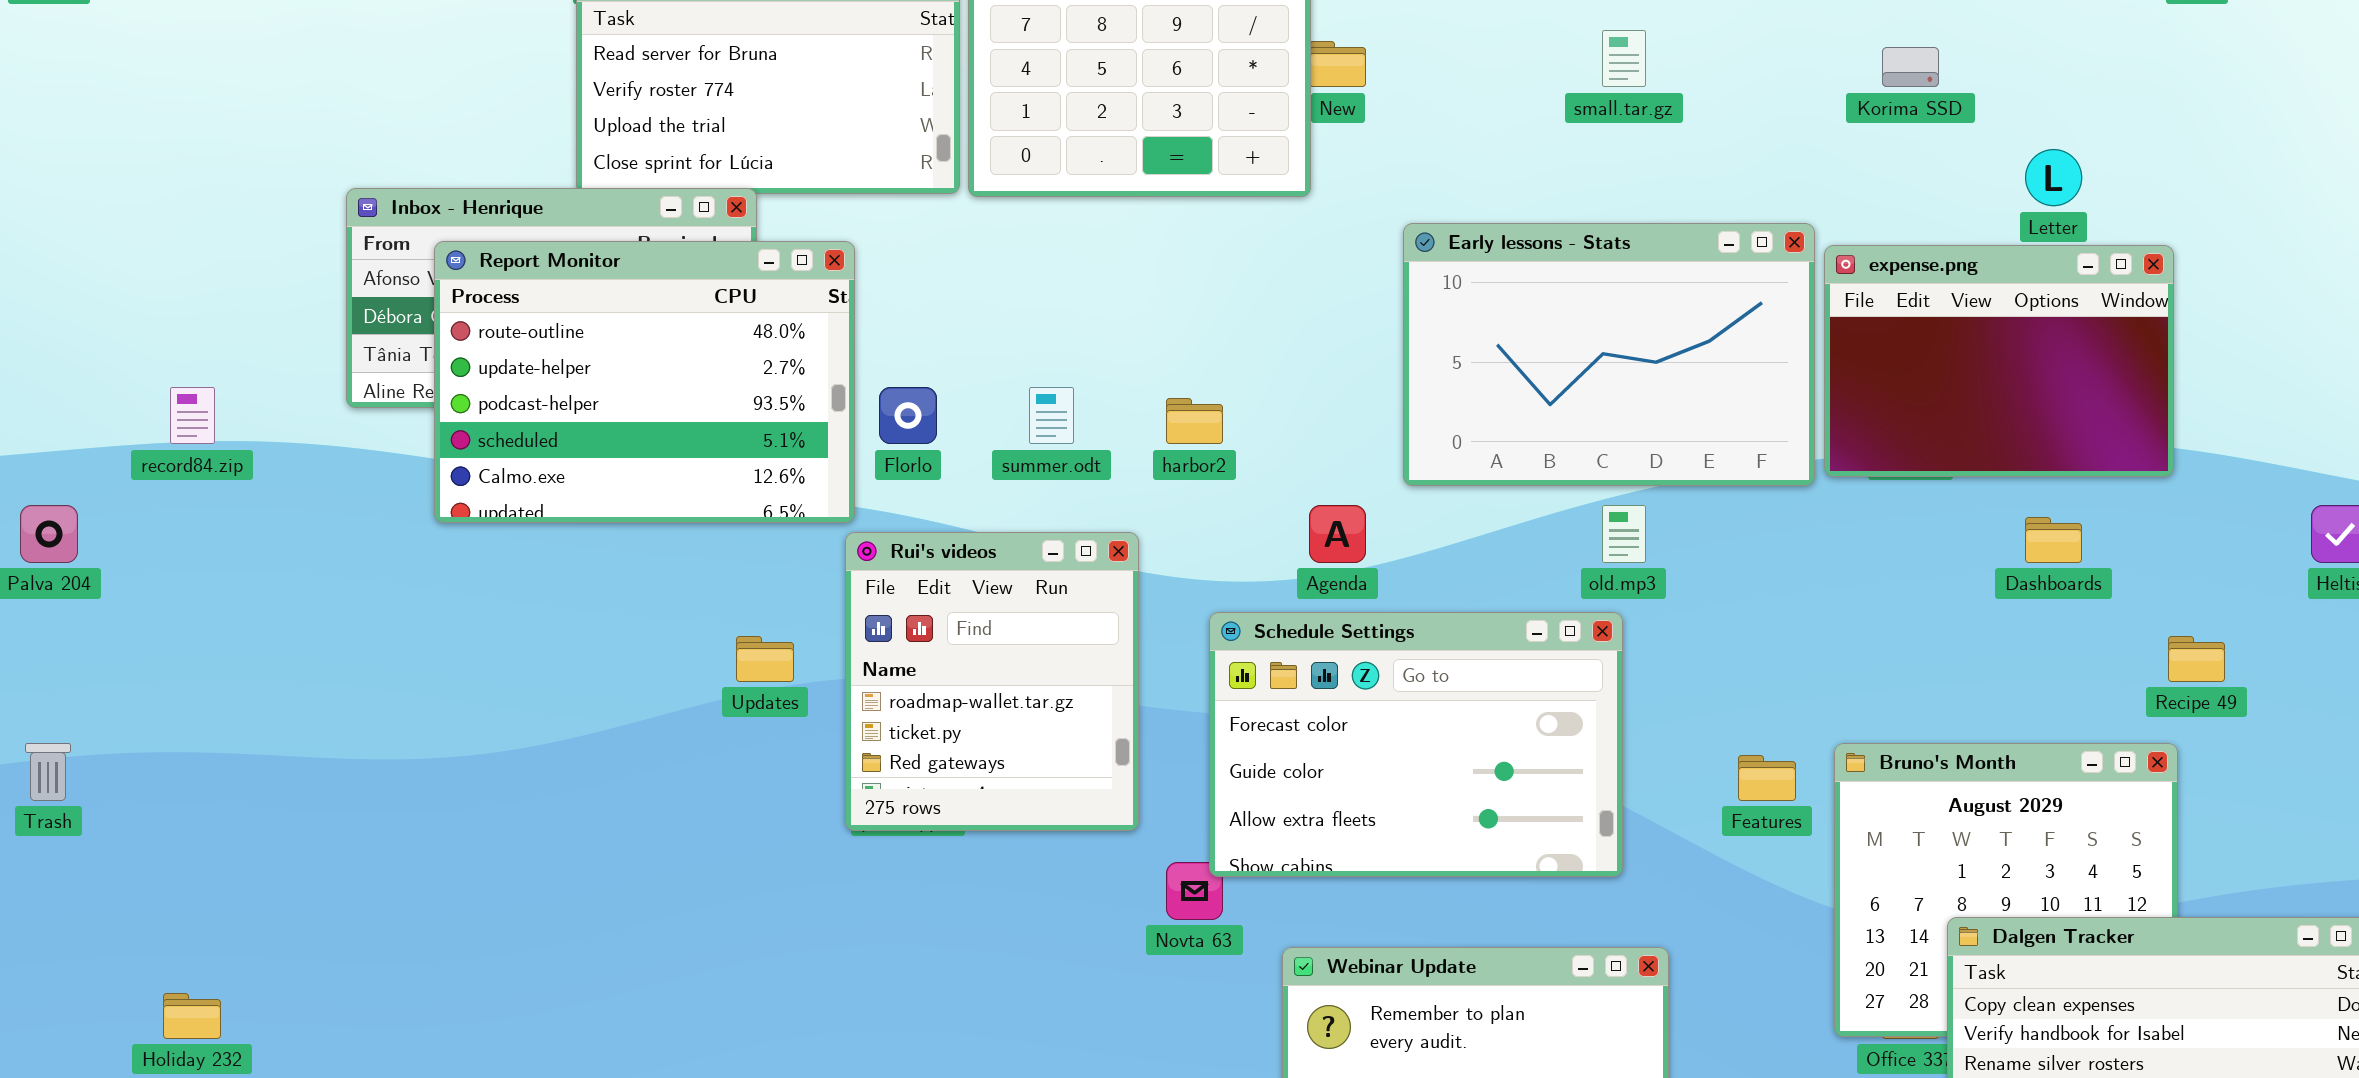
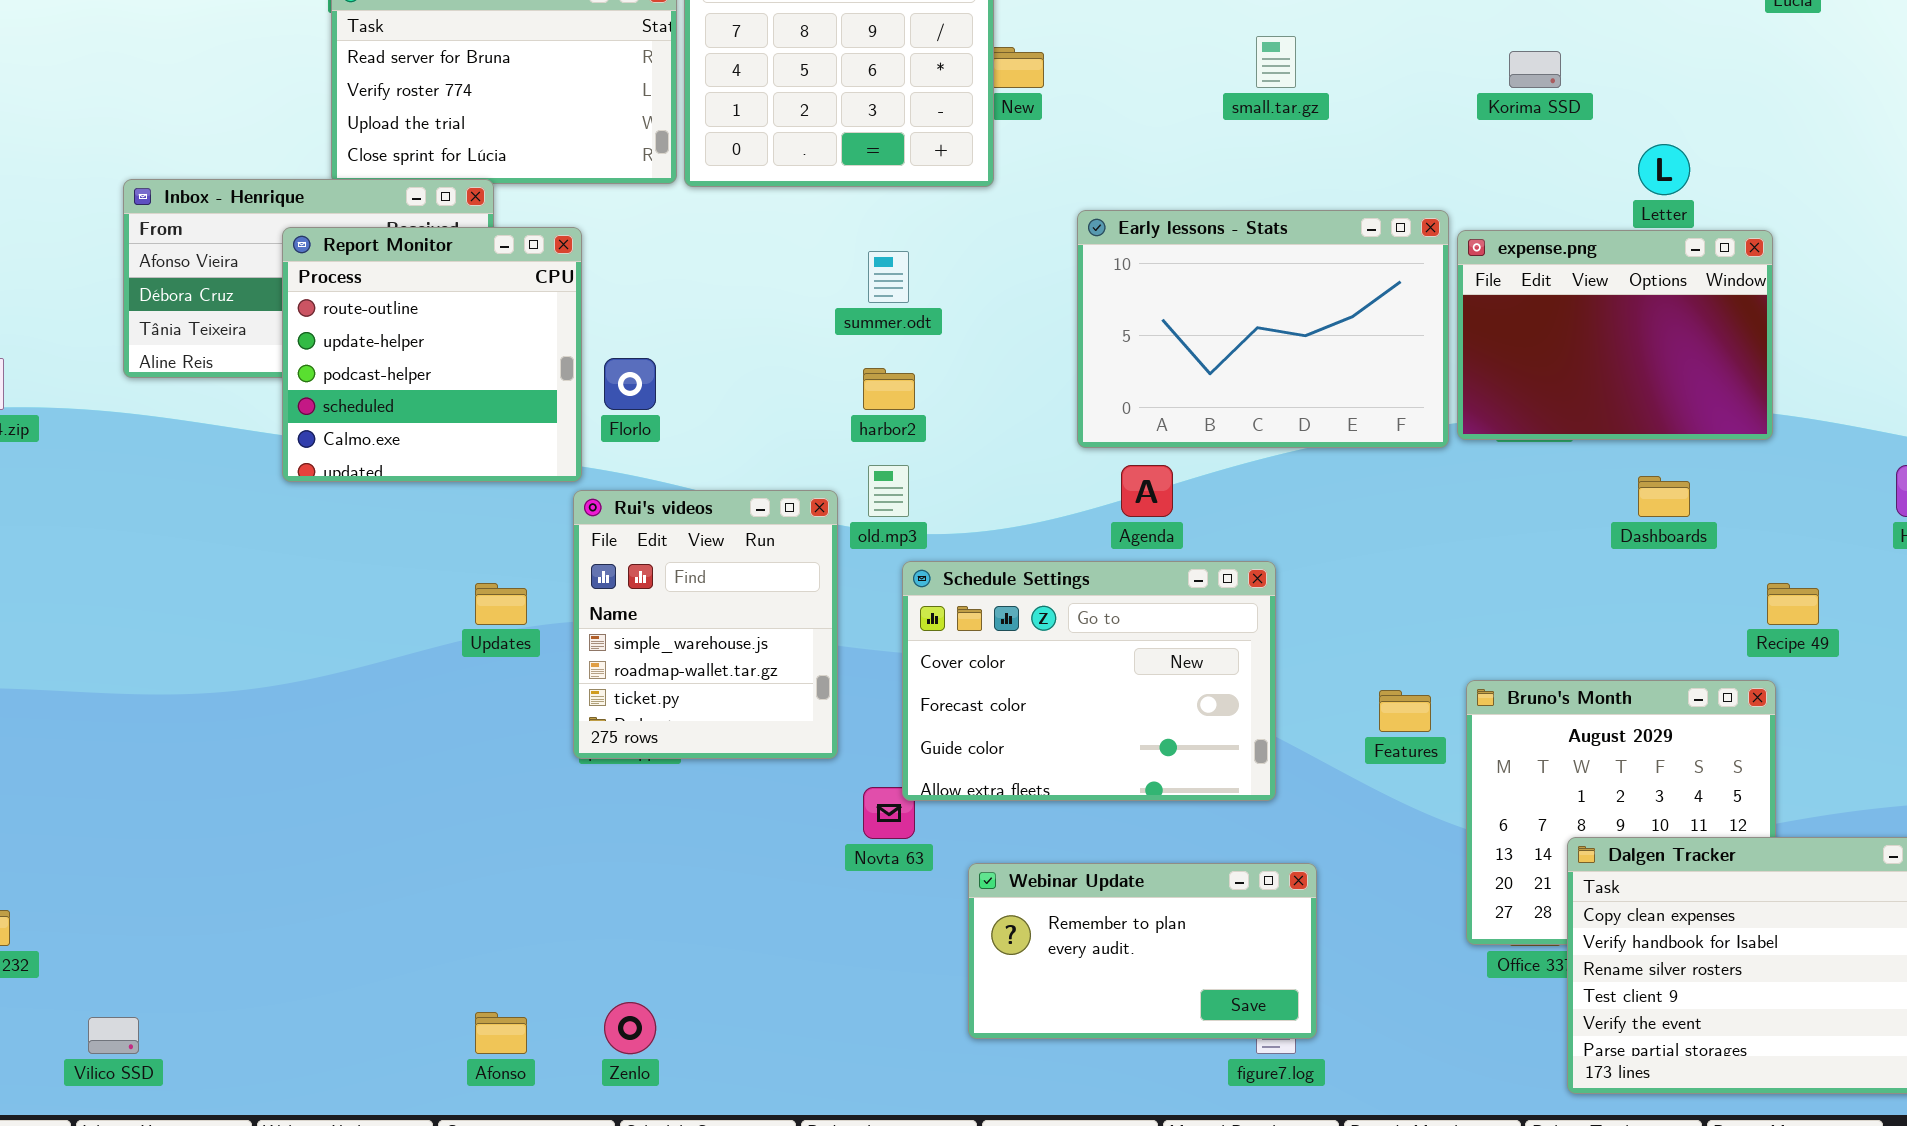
Report Monitor: [434,241,855,523] -> [282,227,582,482], resized
summer.odt: [1029,387,1074,444] -> [868,251,909,303], moved
Agenda: [1309,505,1366,563] -> [1121,465,1173,517], moved
old.mp3: [1602,505,1646,563] -> [868,465,909,517], moved
Rui's videos: [845,532,1139,831] -> [573,490,838,759], scrolled up 1 row
Schedule Settings: [1209,612,1623,877] -> [902,561,1276,801], scrolled up 1 row

